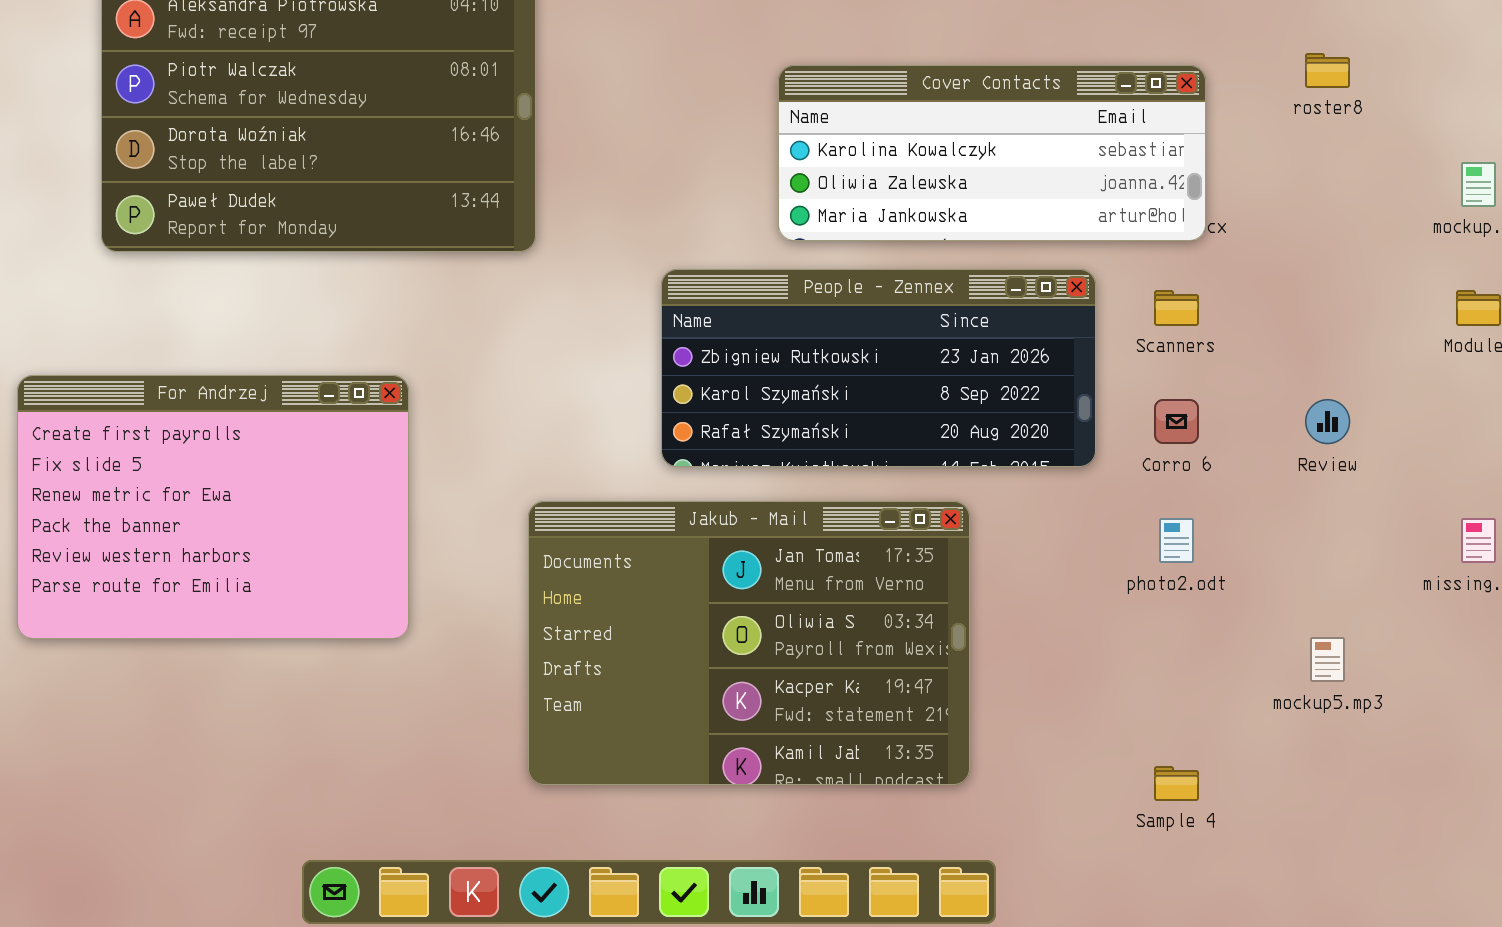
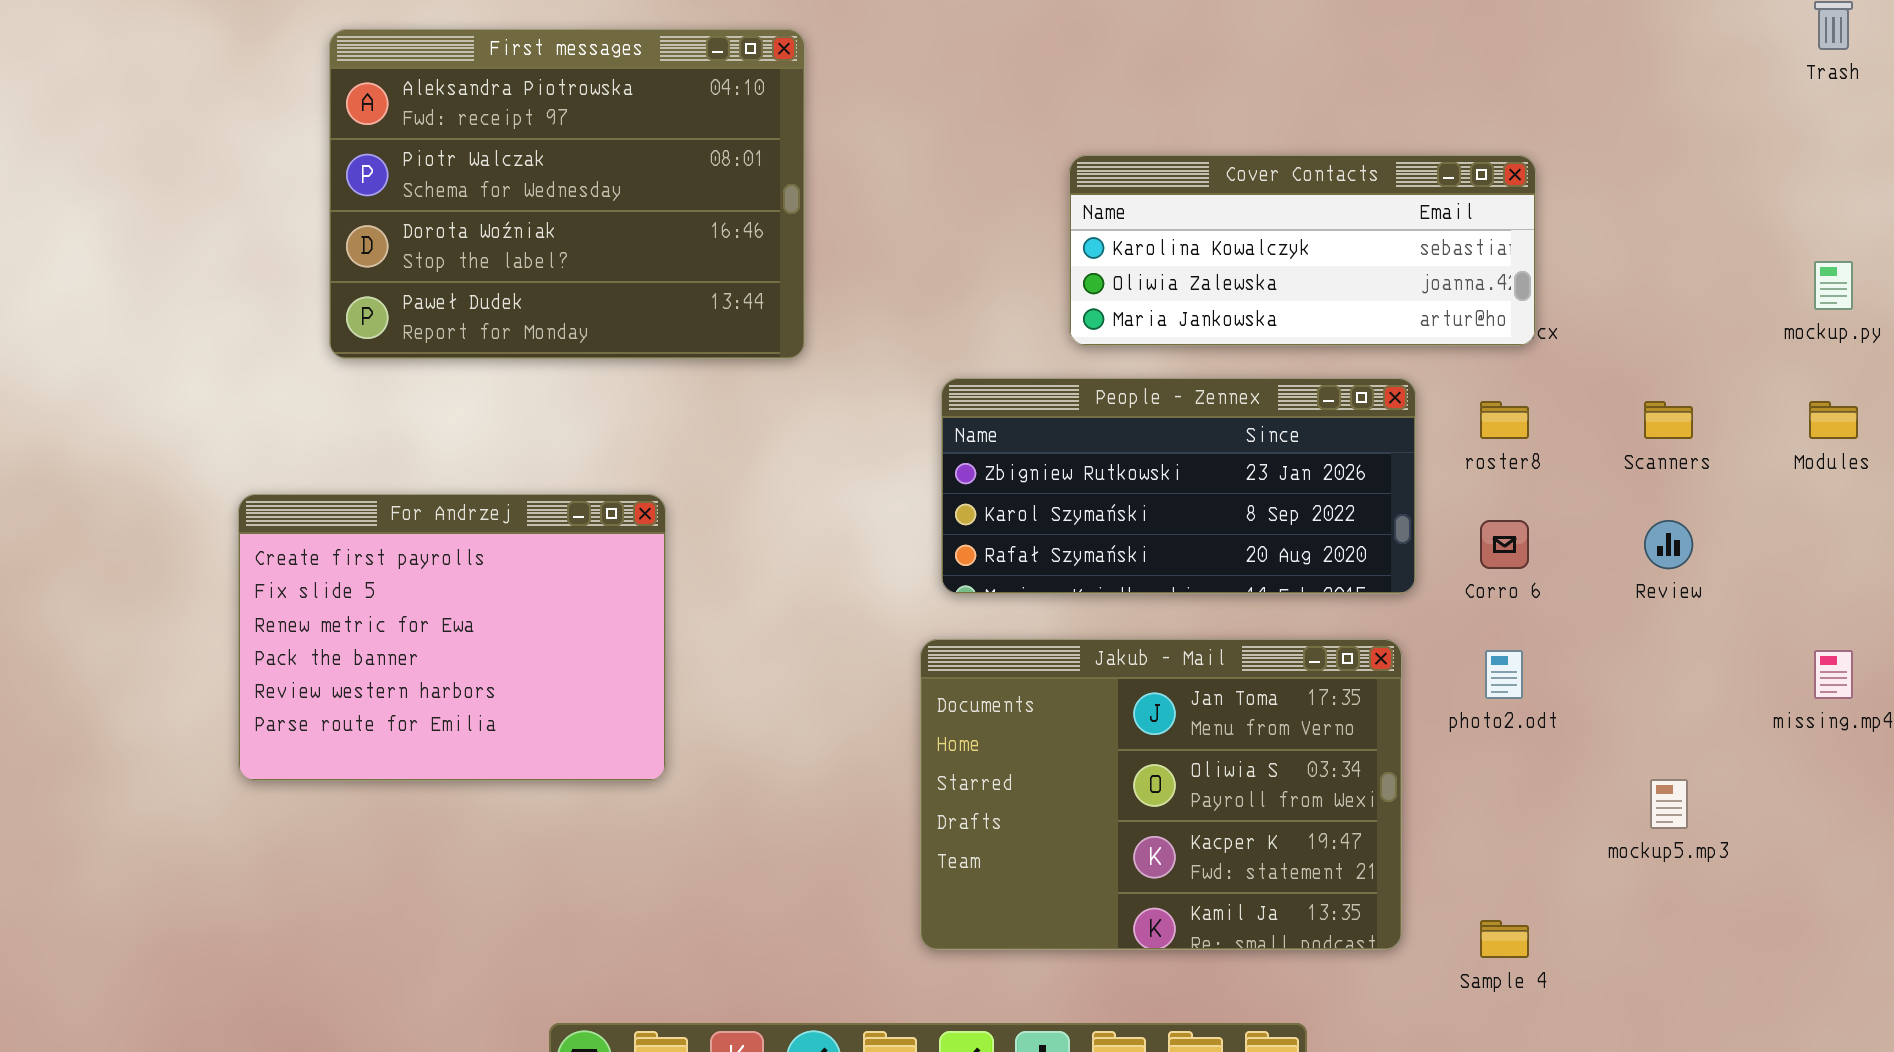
roster8: [1305,53,1350,88] -> [1480,401,1529,439], moved
Scanners: [1154,290,1199,326] -> [1644,401,1693,439], moved
Jakub - Mail: [528,501,970,785] -> [920,639,1402,950], moved

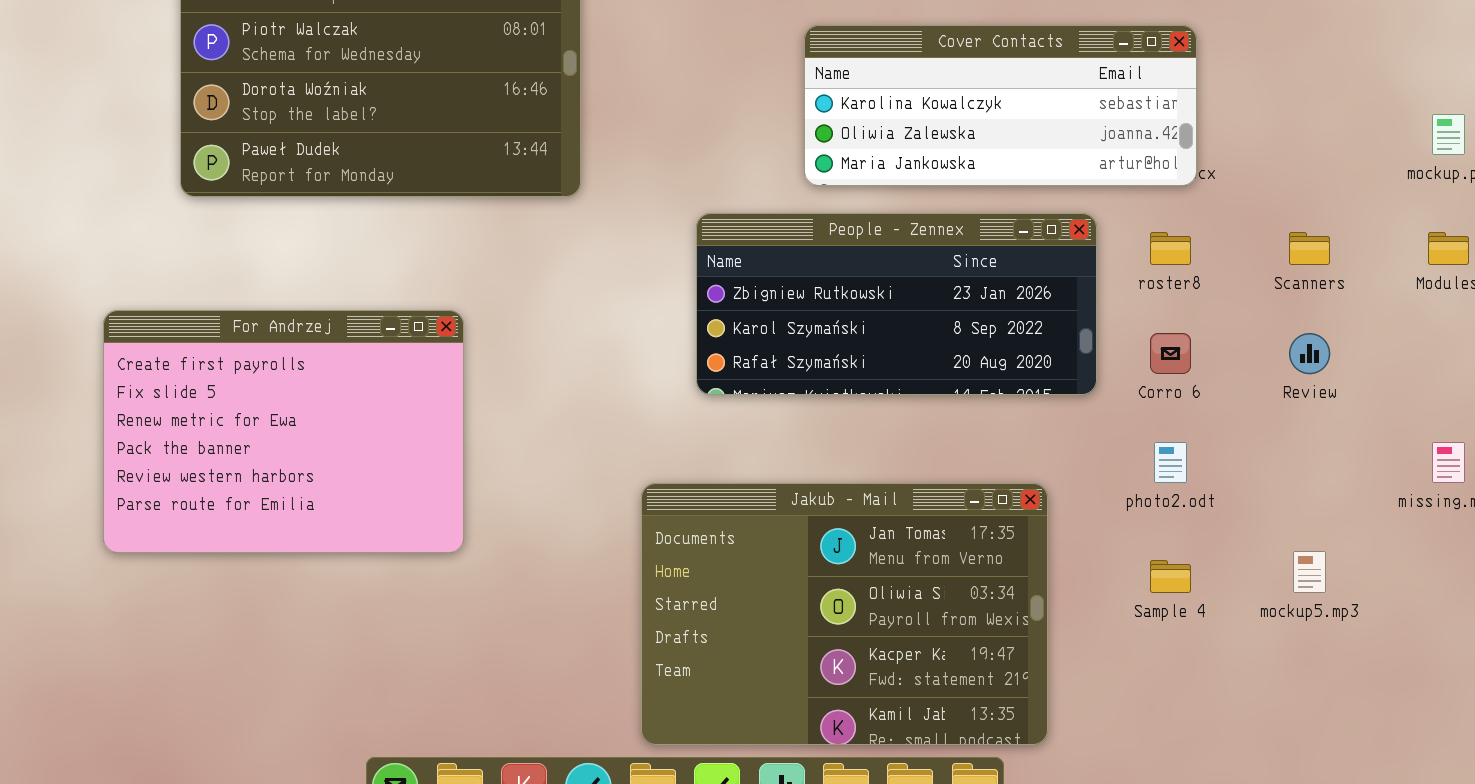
Jakub - Mail: [920,639,1402,950] -> [641,483,1048,745], moved
Sample 4: [1480,920,1529,958] -> [1150,560,1191,593], moved

